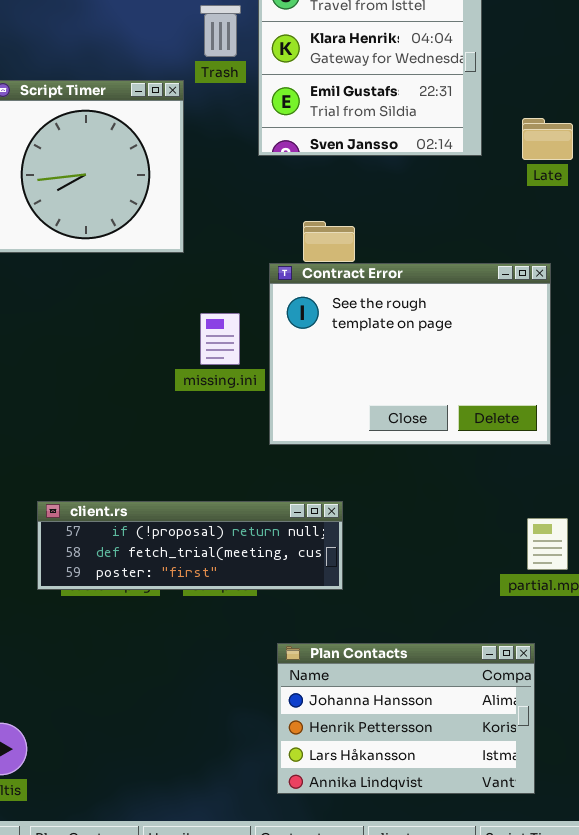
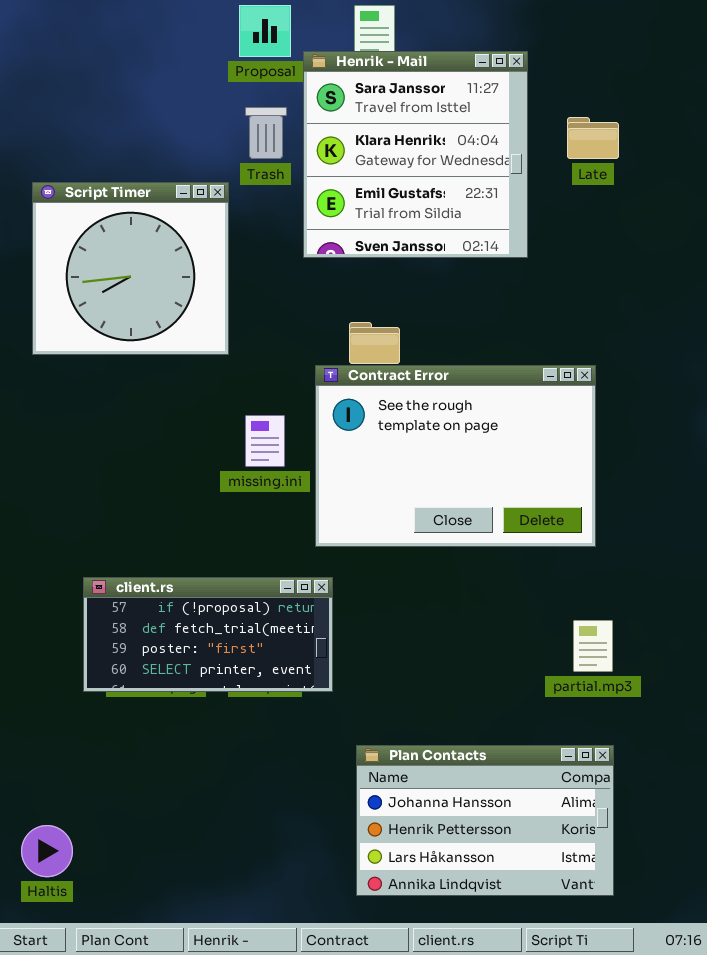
Late: [522,118,573,160] -> [567,117,619,159], moved
client.rs: [37,501,343,590] -> [83,577,333,692], resized
Plan Contacts: [277,643,535,794] -> [356,745,614,896], moved

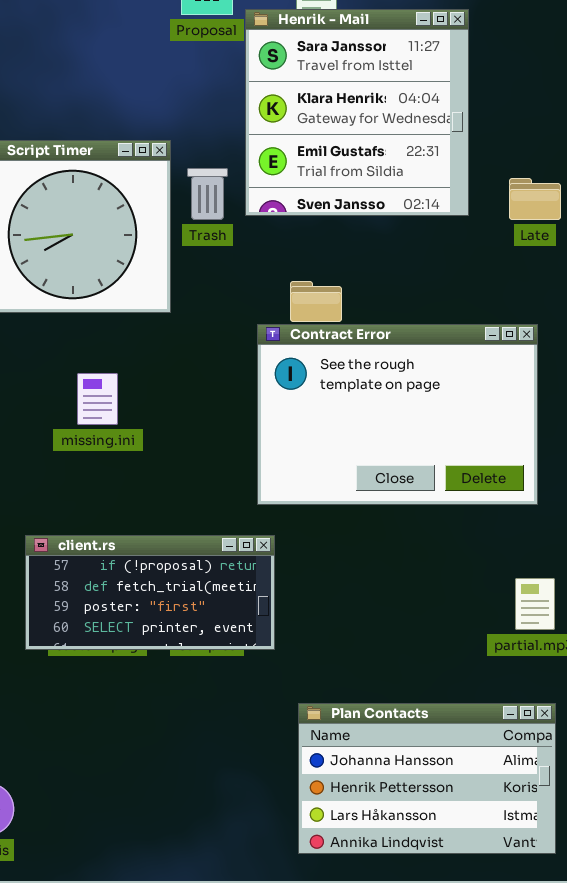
Trash: [245,107,287,159] -> [187,168,228,220], moved
Late: [567,117,619,159] -> [509,178,561,220], moved
missing.ini: [245,415,285,467] -> [77,373,118,425], moved

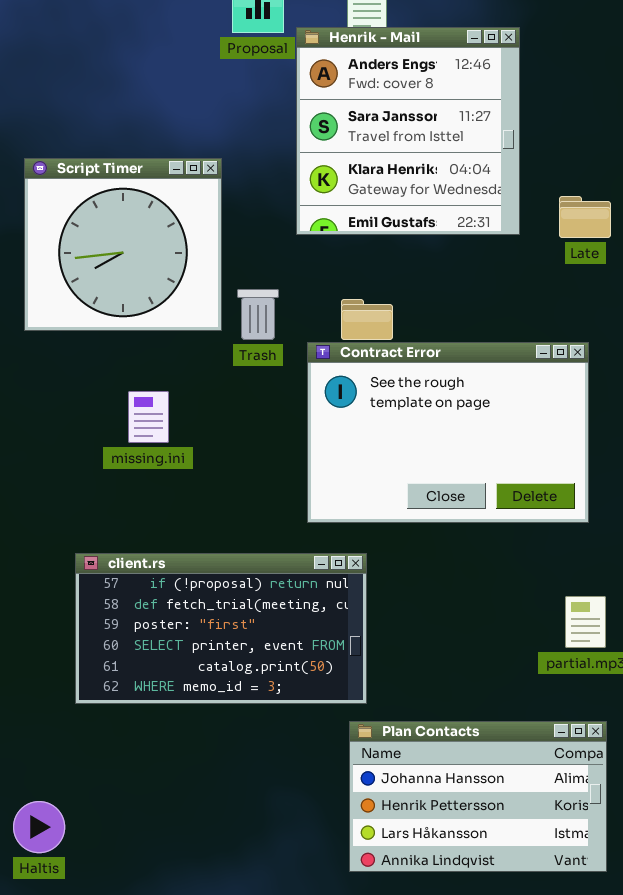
Henrik - Mail: [245,9,469,216] -> [296,27,520,235], scrolled up 1 row
Trash: [187,168,228,220] -> [237,289,279,340], moved
client.rs: [25,535,275,650] -> [75,553,367,704], resized

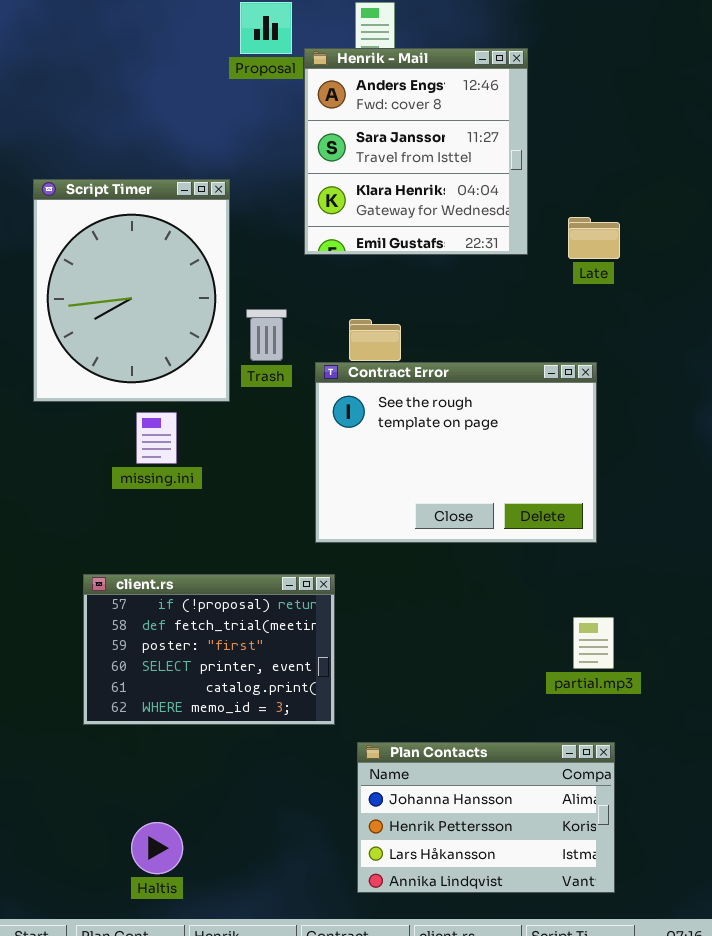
Script Timer: [24,158,222,331] -> [33,179,230,402], resized
client.rs: [75,553,367,704] -> [83,574,335,725], resized
Haltis: [13,801,65,853] -> [131,822,183,874], moved

